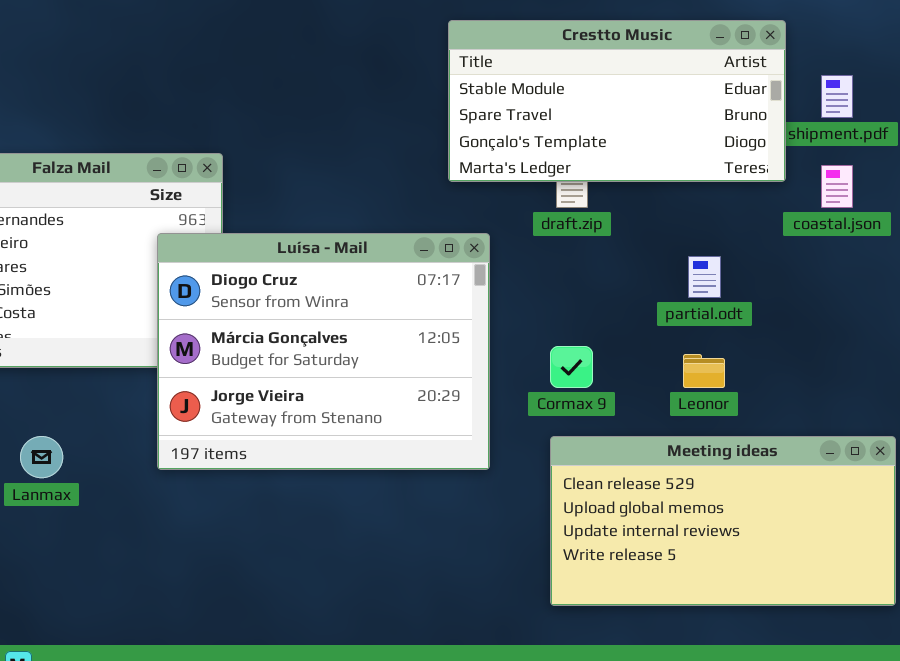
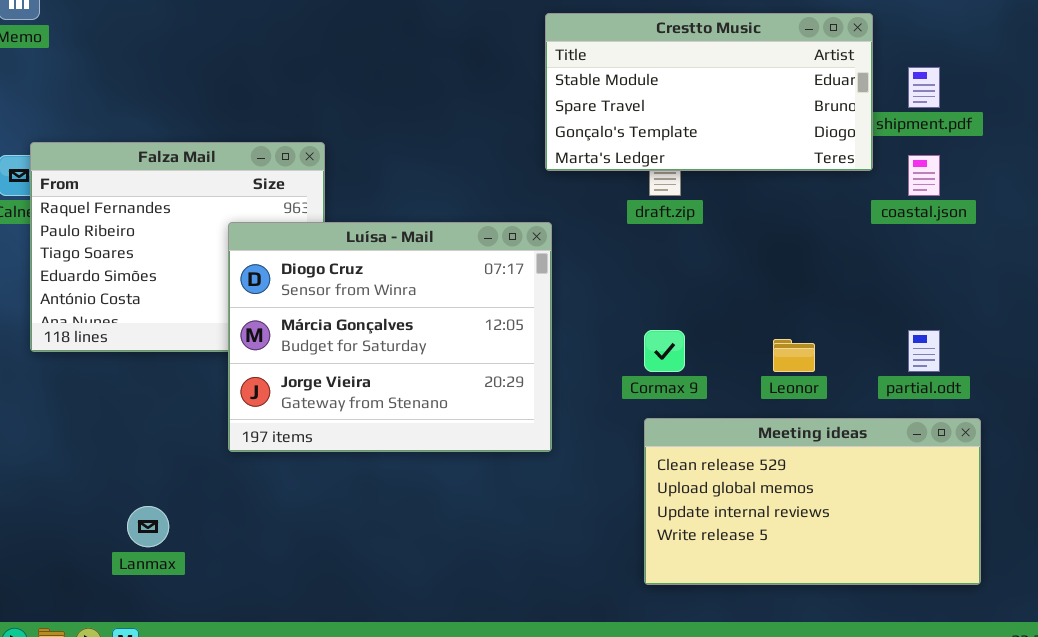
Luísa - Mail: [157,233,490,470] -> [228,222,552,452], moved
partial.odt: [688,256,721,298] -> [908,330,940,372], moved
Lanmax: [20,436,63,478] -> [127,506,169,547], moved

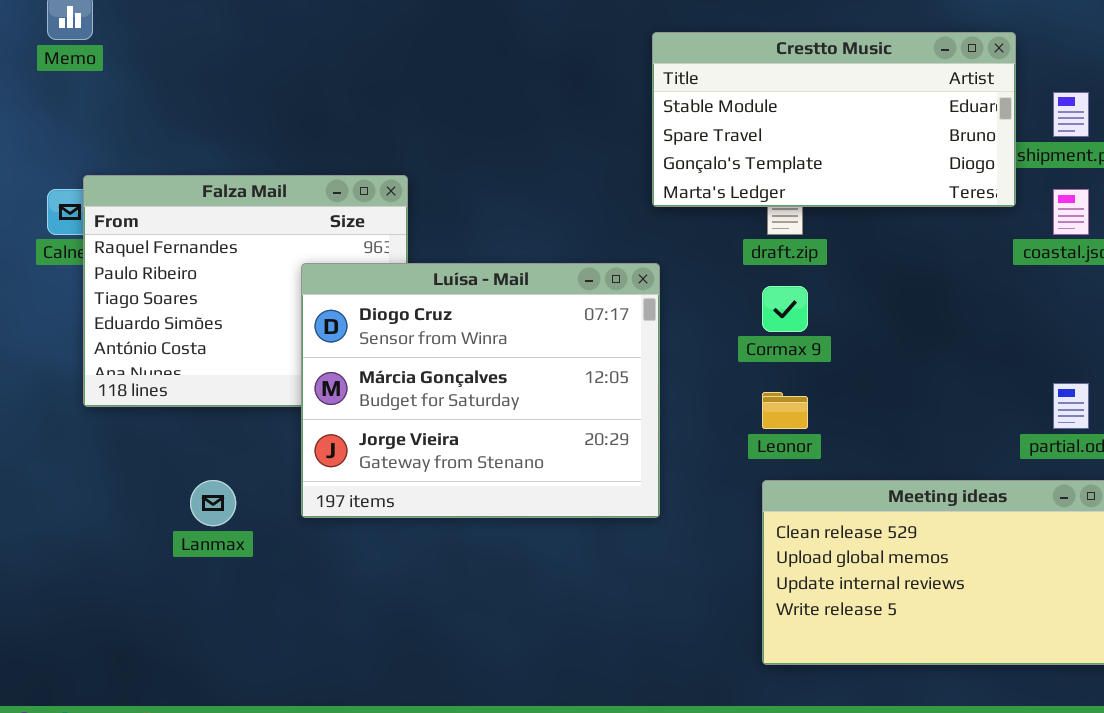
Cormax 9: [644,330,685,372] -> [762,286,808,332], moved
Leonor: [773,339,815,372] -> [762,392,808,429], moved
Lanmax: [127,506,169,547] -> [190,480,236,526], moved

